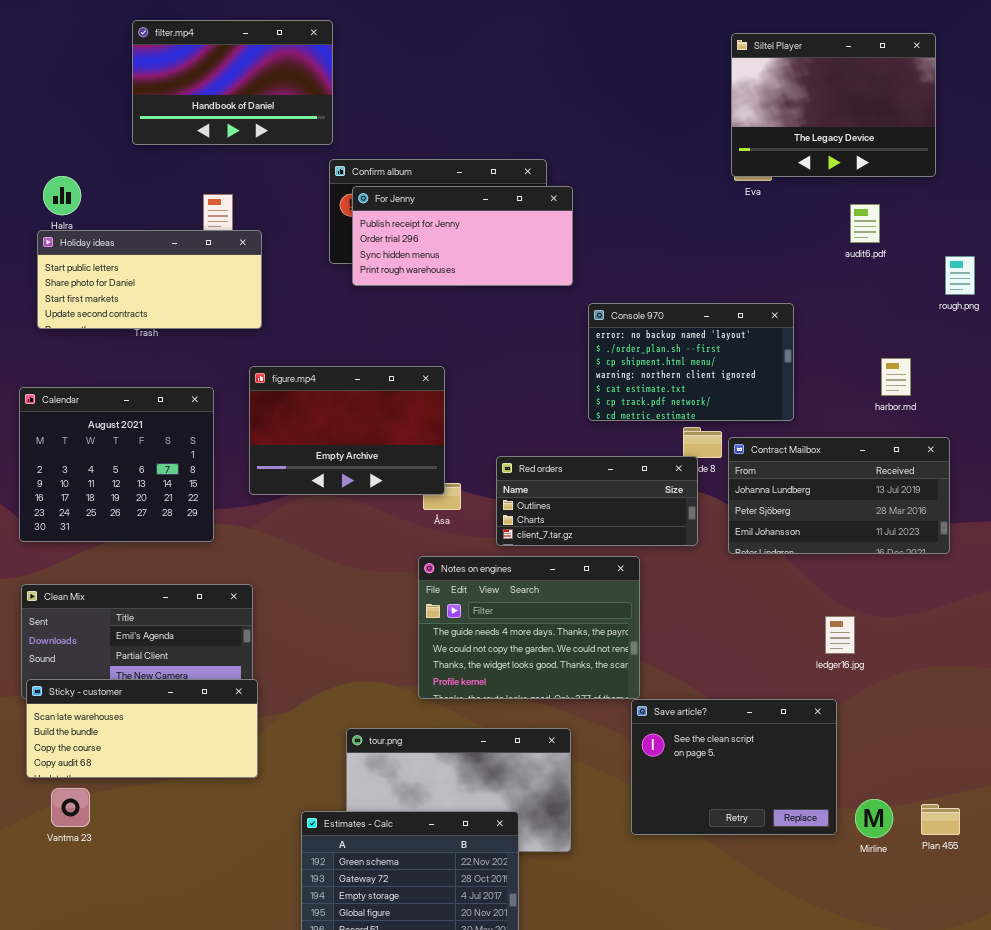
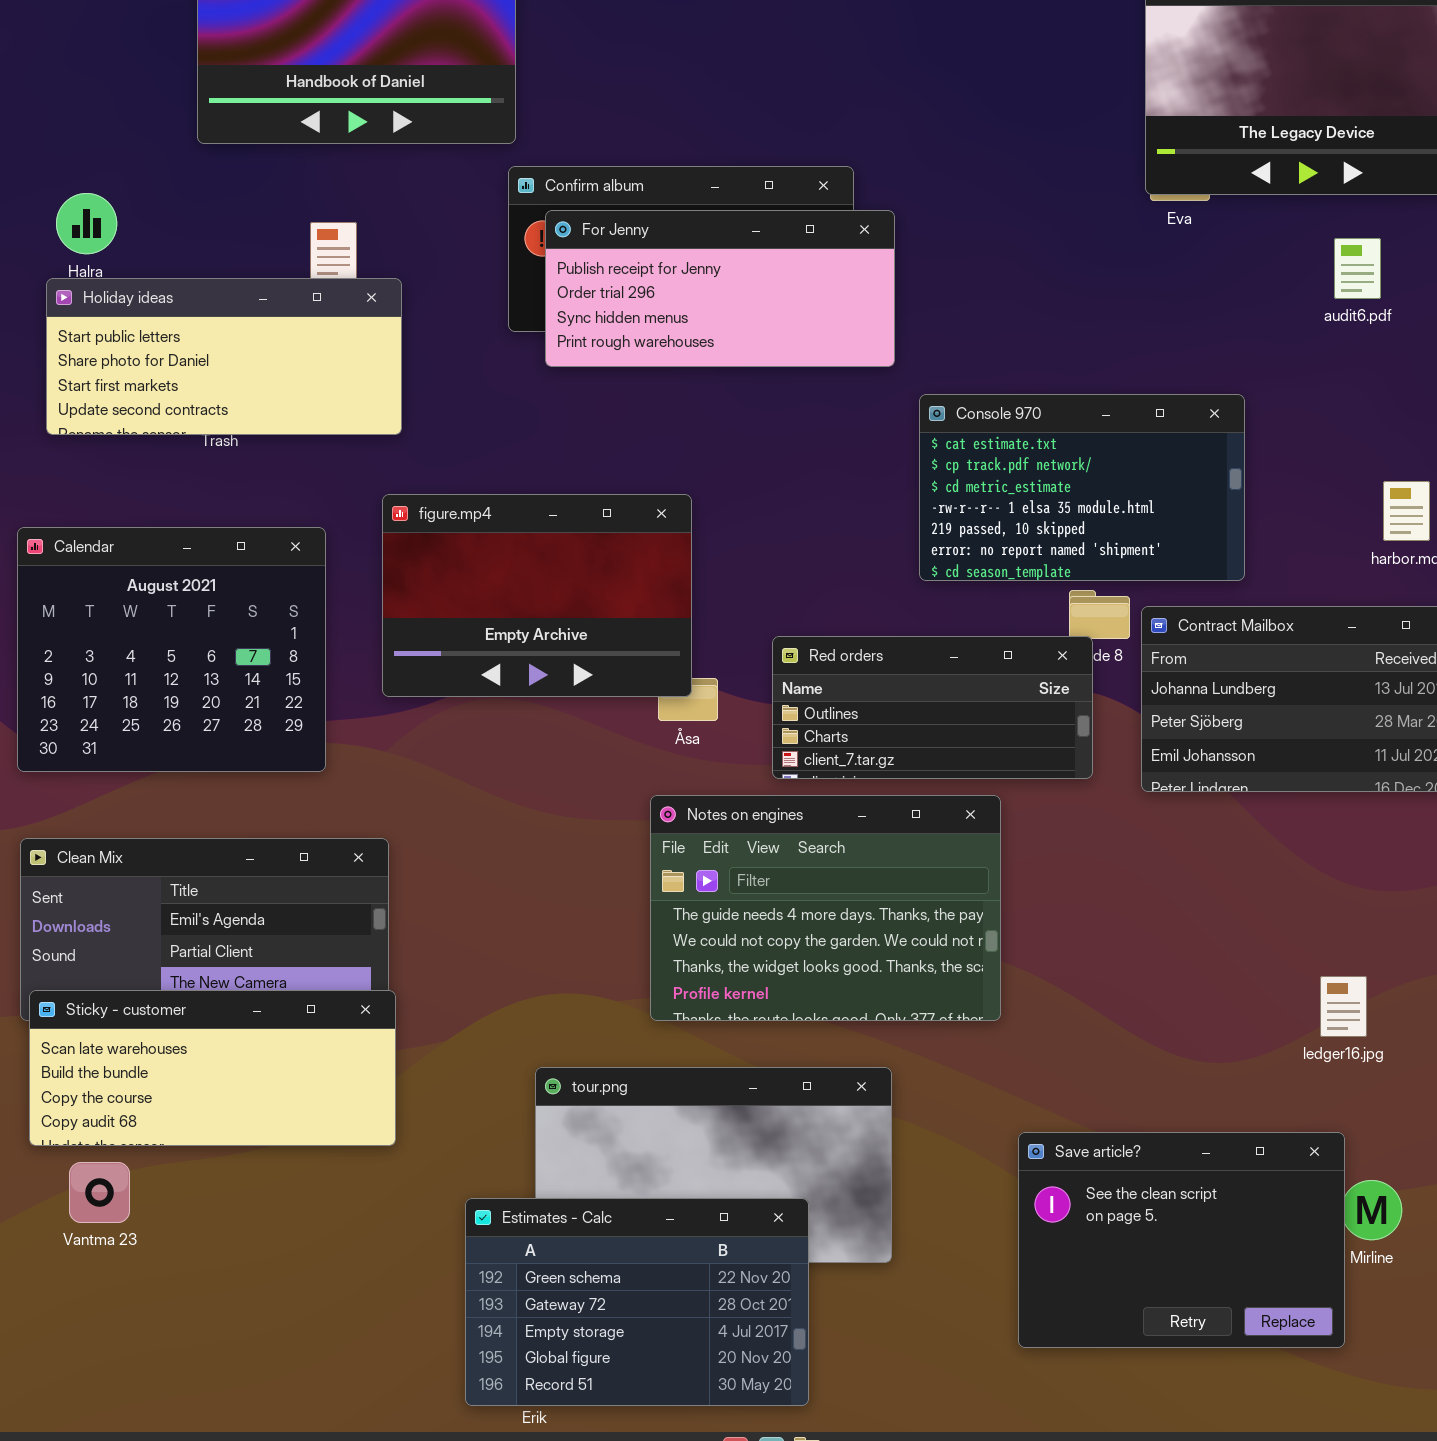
Console 970: [588,303,794,421] -> [919,394,1245,581], scrolled down 4 rows
ledger16.jpg: [825,616,855,654] -> [1320,976,1367,1037], moved
Save article?: [631,699,837,835] -> [1018,1132,1345,1348], moved

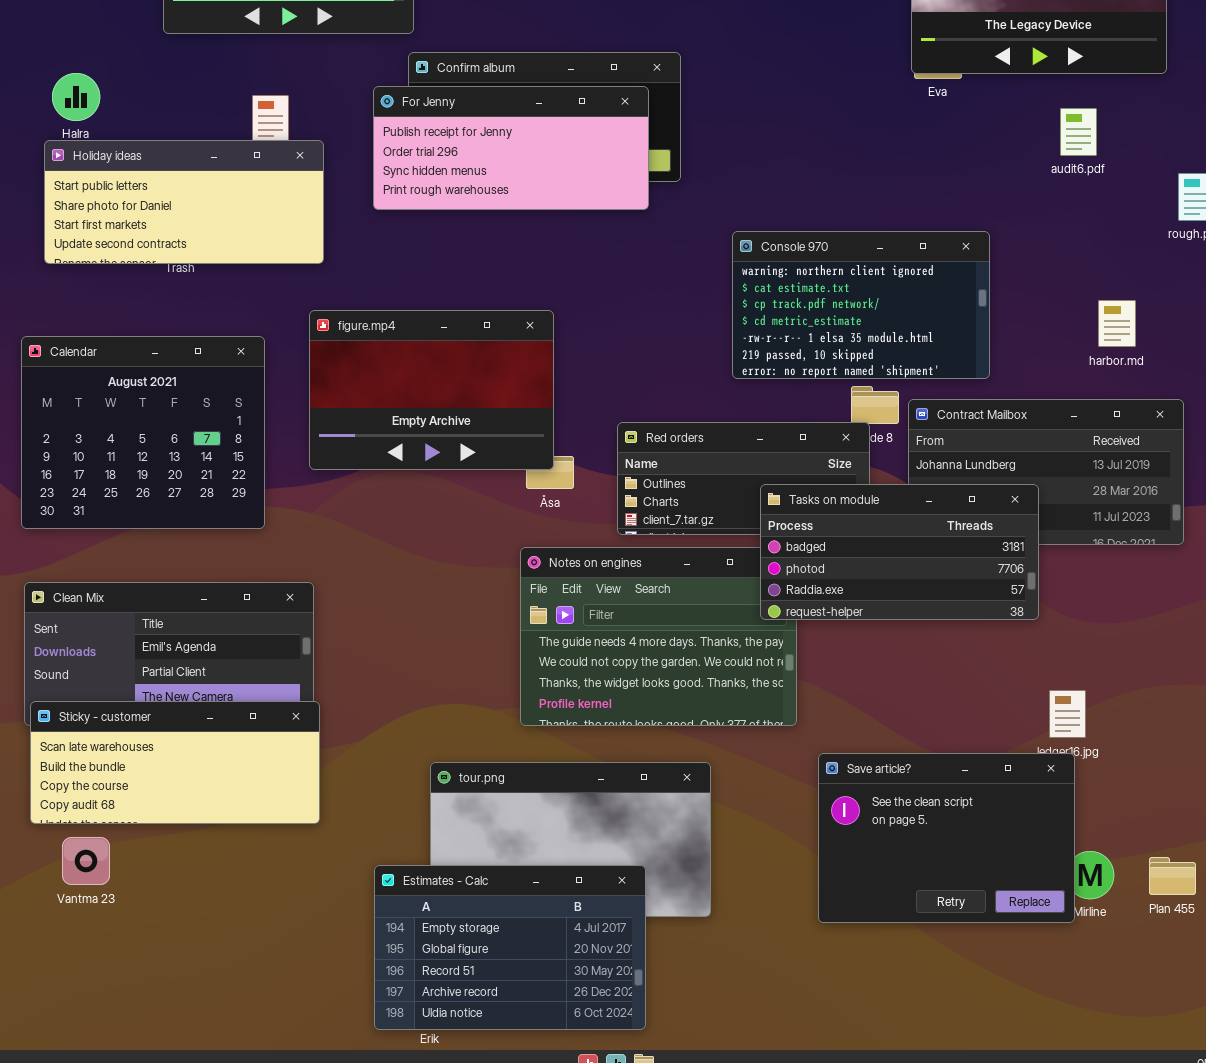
For Jenny: [545,210,895,367] -> [373,86,649,210], moved
Console 970: [919,394,1245,581] -> [732,231,990,379], scrolled up 1 row
Tasks on module: none -> [760,484,1039,620], opened
Save article?: [1018,1132,1345,1348] -> [818,753,1075,923], moved
Estimates - Calc: [465,1198,809,1406] -> [374,865,646,1030], scrolled down 2 rows

